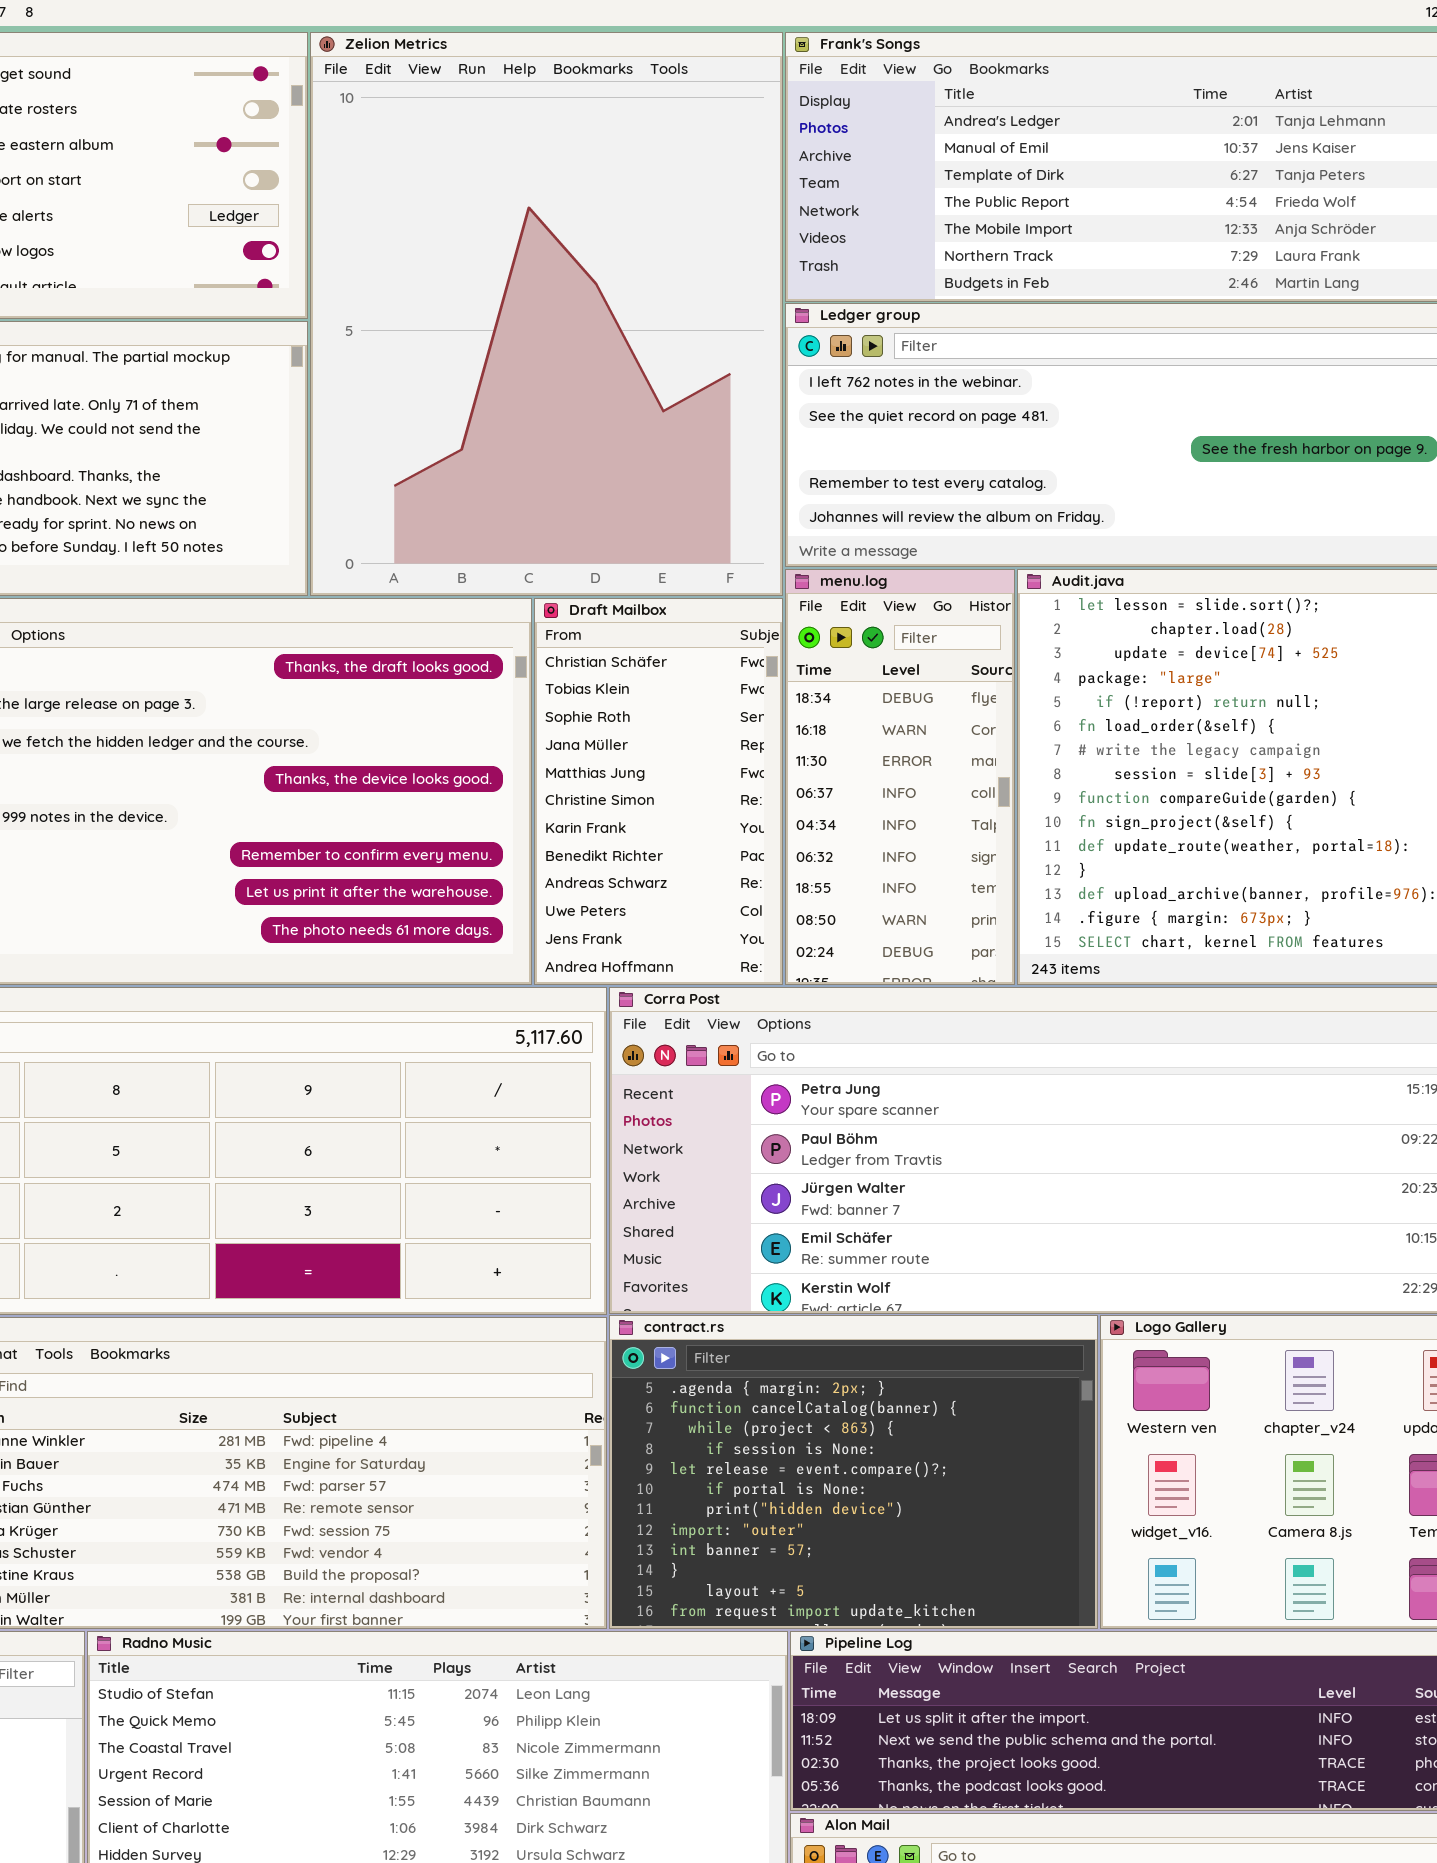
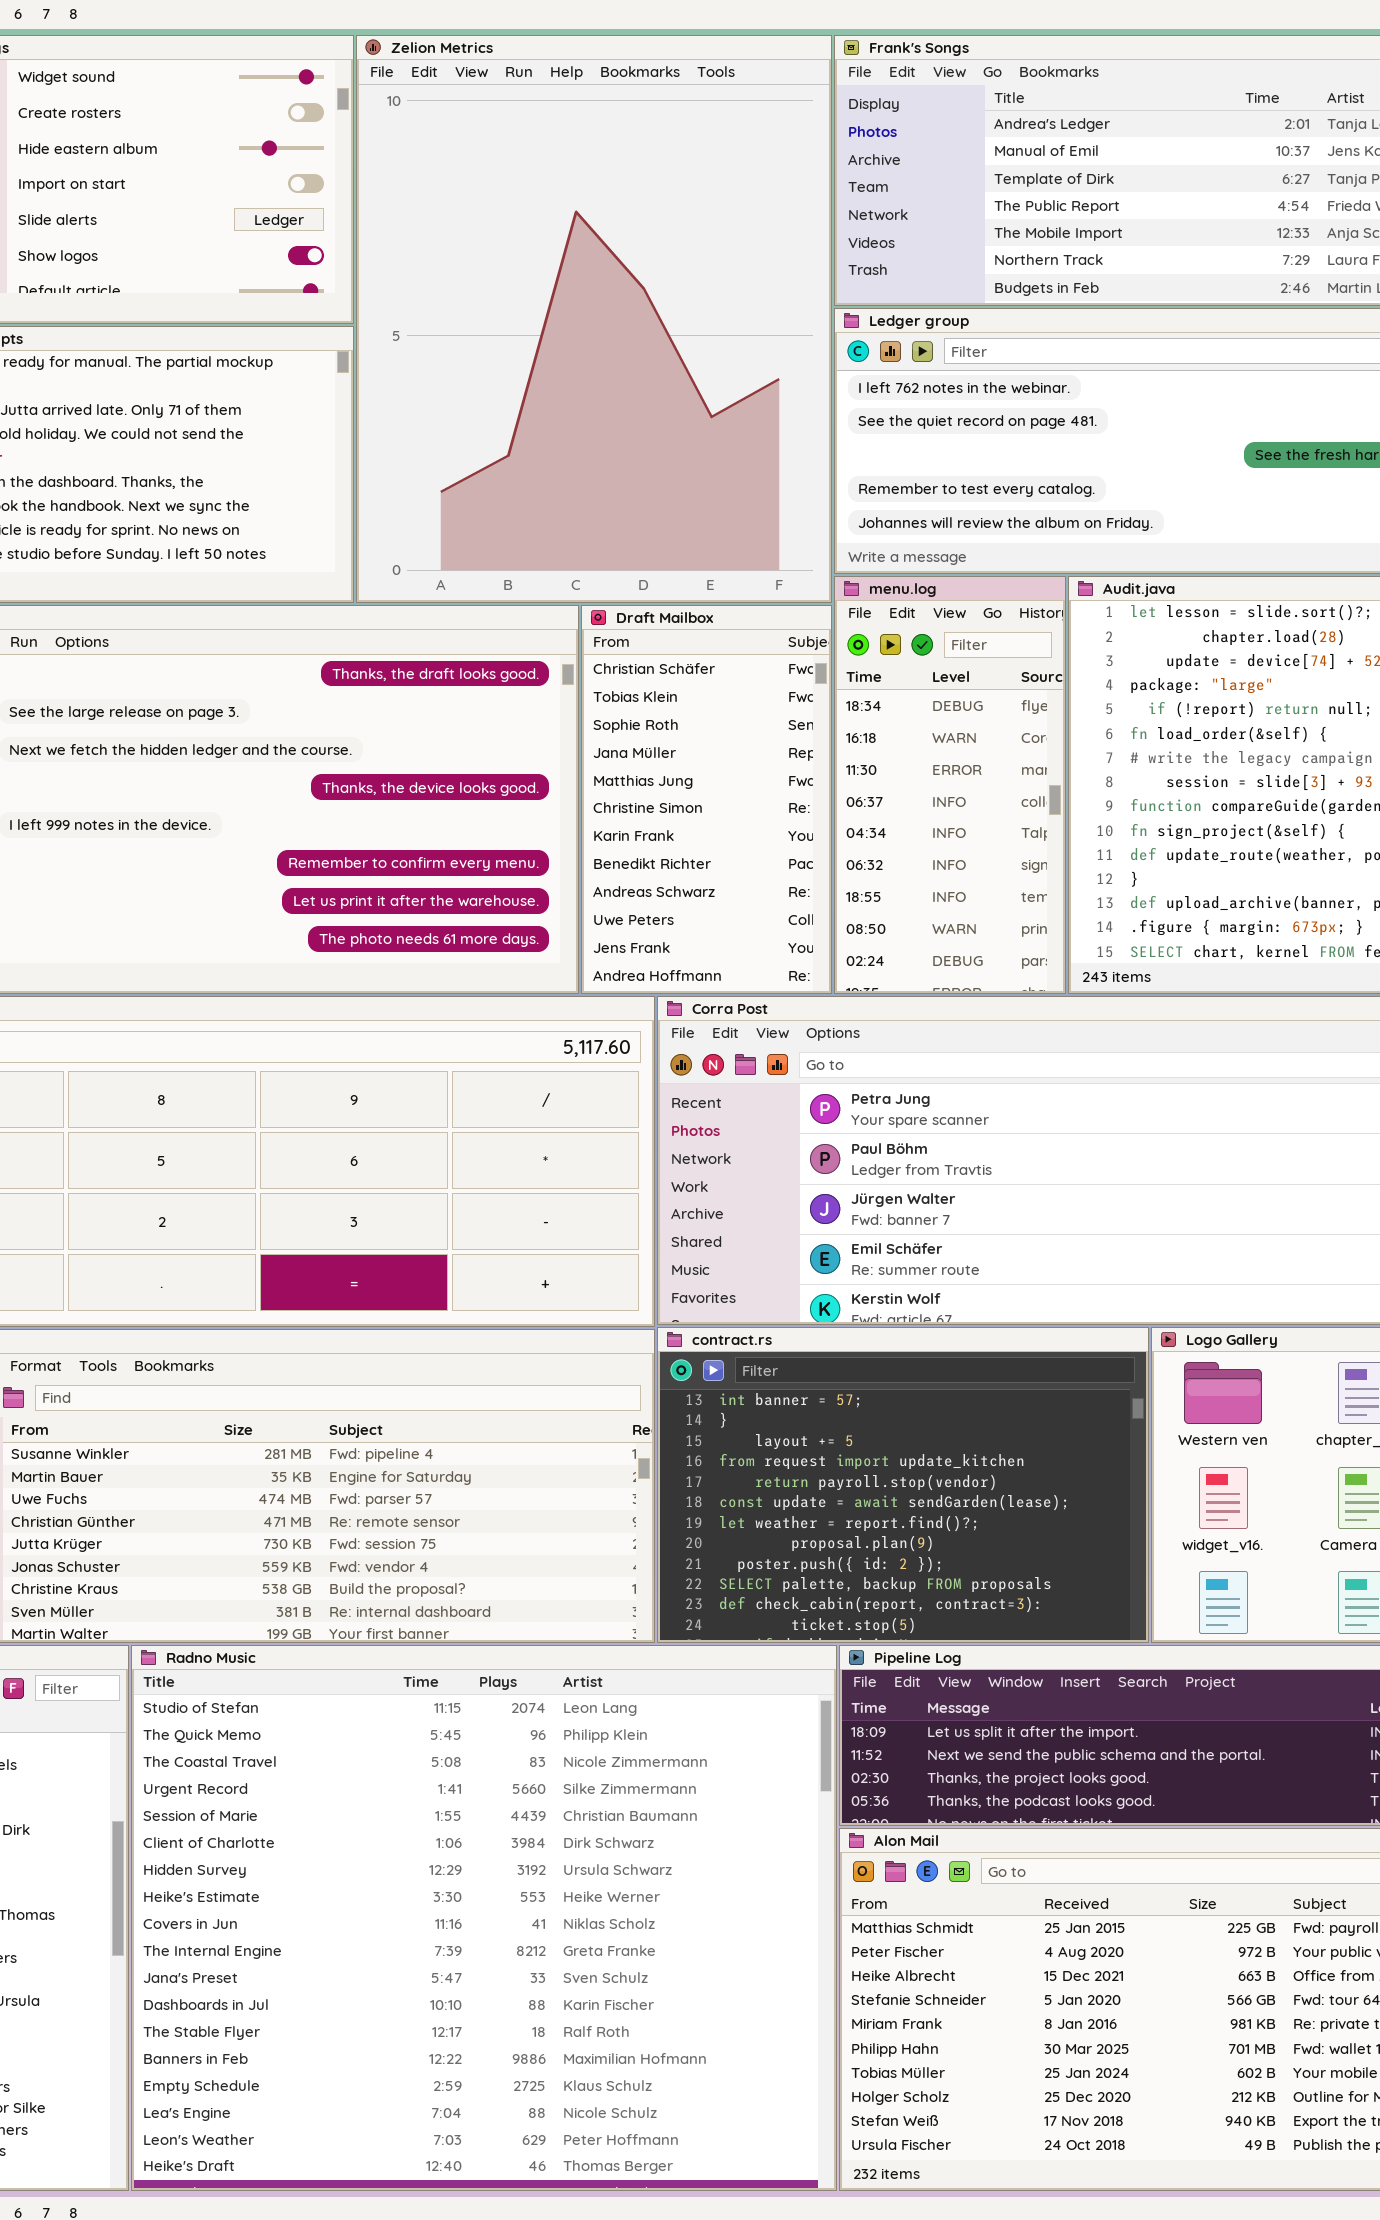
contract.rs: [609,1315,1098,1629] -> [657,1327,1149,1643], scrolled down 8 rows

